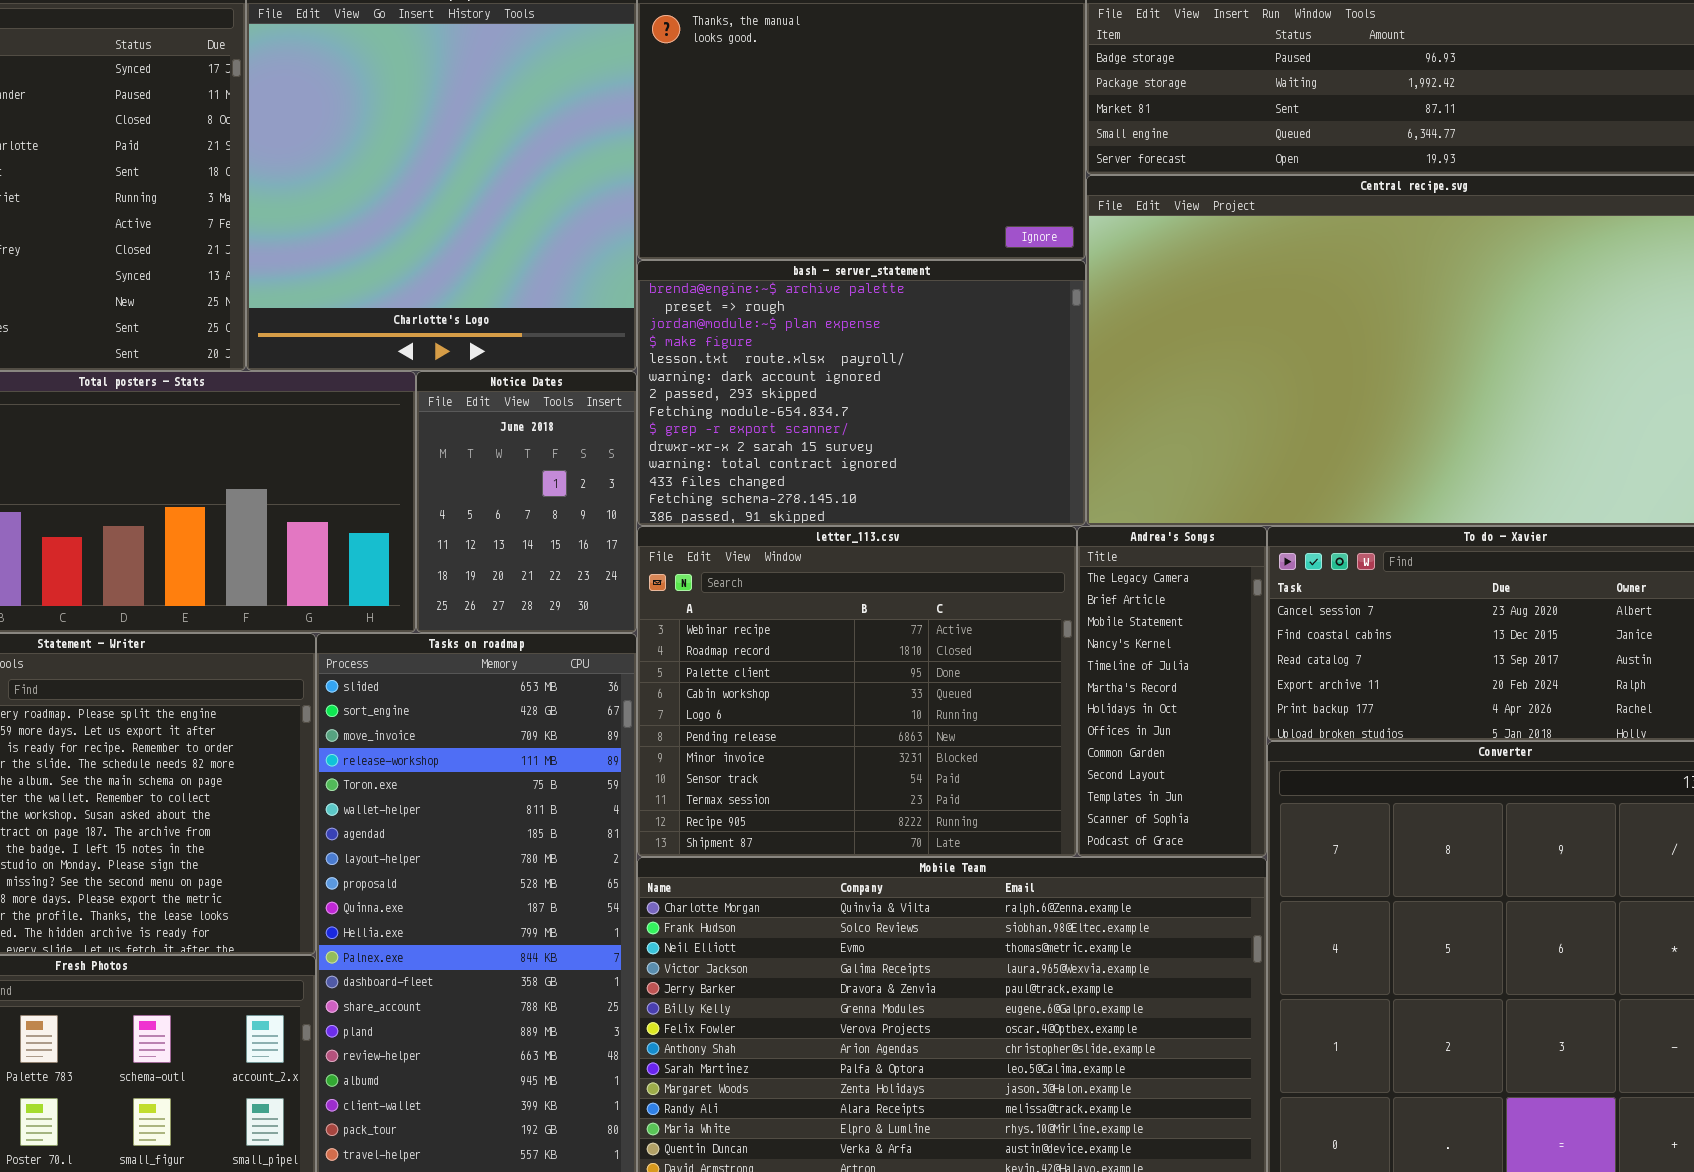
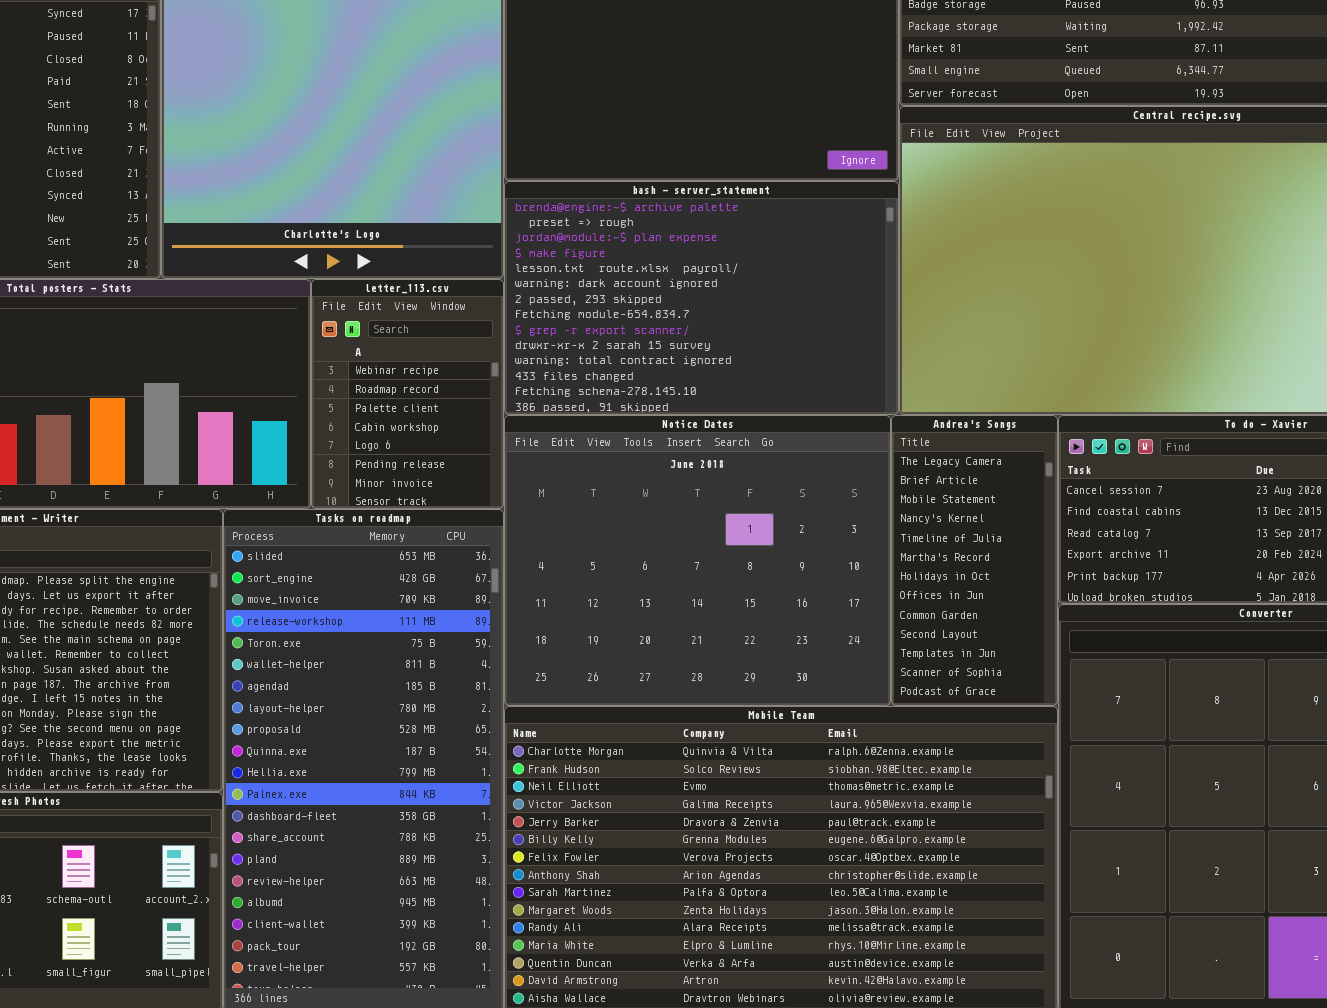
Notice Dates: [416,371,637,633] -> [504,415,891,706], moved, resized
letter_113.csv: [637,526,1077,857] -> [311,279,504,509], moved, resized

